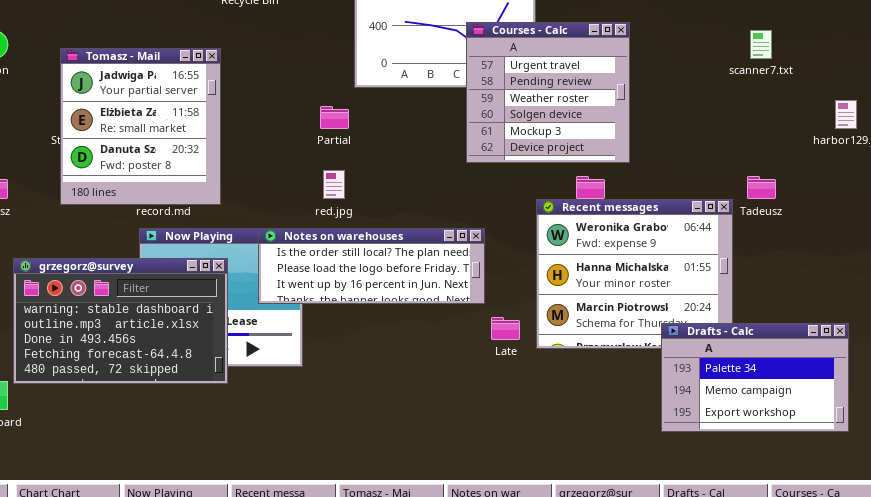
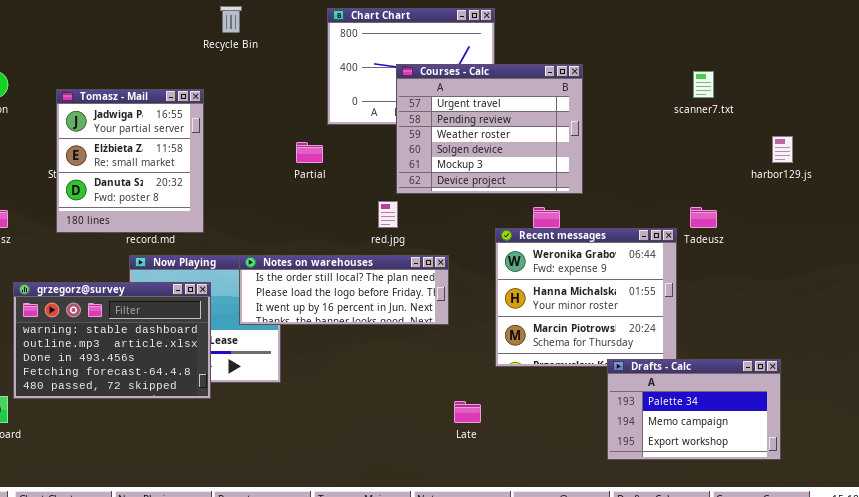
Courses - Calc: [466,22,630,163] -> [396,64,583,194], resized
red.jpg: [323,170,345,199] -> [378,201,398,228], moved
Late: [491,317,520,340] -> [454,401,481,423], moved
Drafts - Calc: [661,323,849,432] -> [607,359,781,460], moved

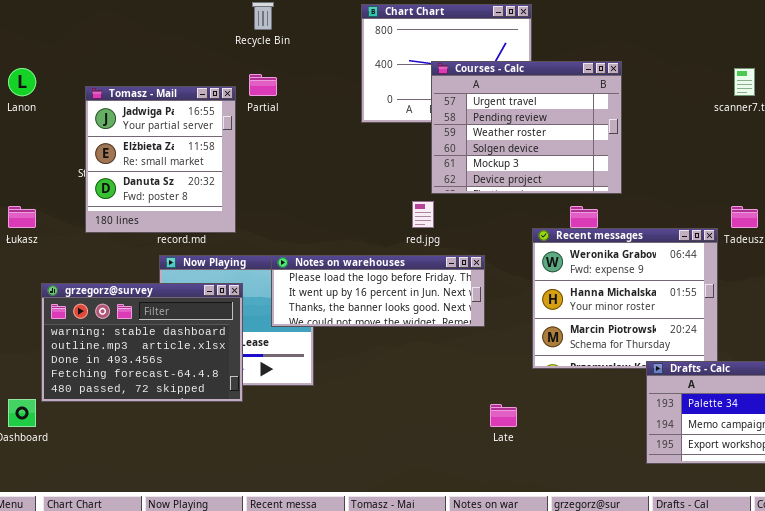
Partial: [296,142,323,163] -> [249,74,277,96], moved
Notes on warehouses: [239,255,449,325] -> [271,255,485,327], scrolled down 1 row

